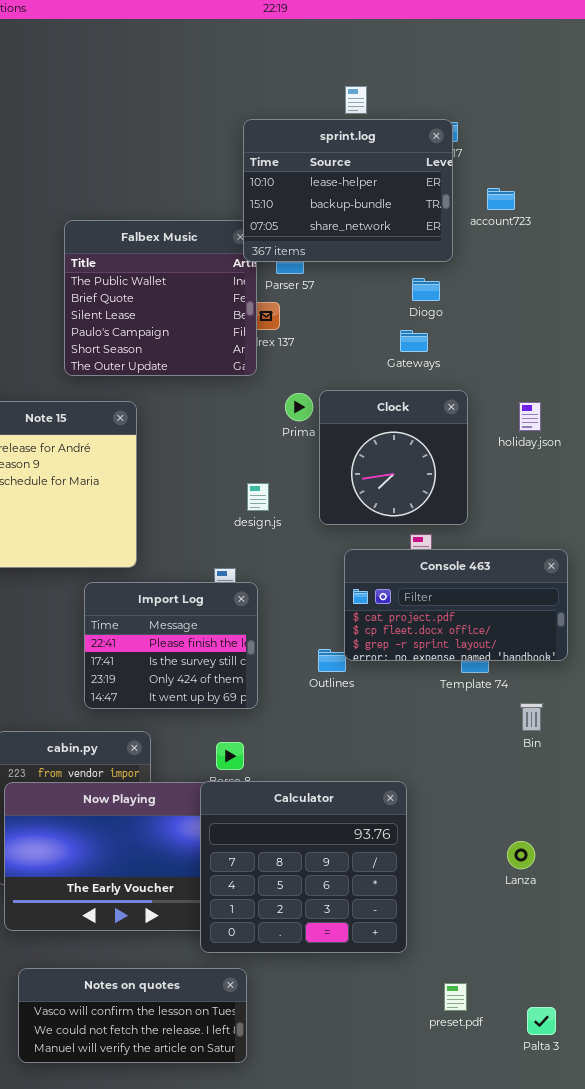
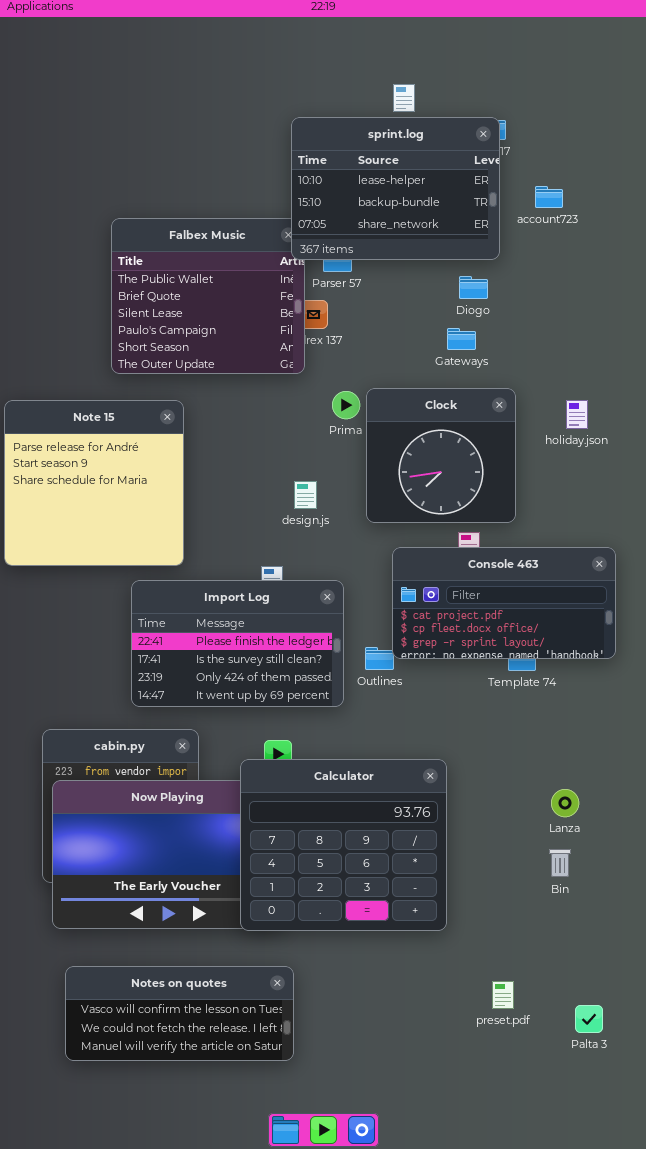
Import Log: [84,582,258,709] -> [131,580,344,707], resized
Bin: [520,703,543,731] -> [549,849,571,877], moved
Calculator: [200,781,407,953] -> [240,759,447,931], moved
Lanza: [507,841,535,869] -> [551,789,579,817], moved

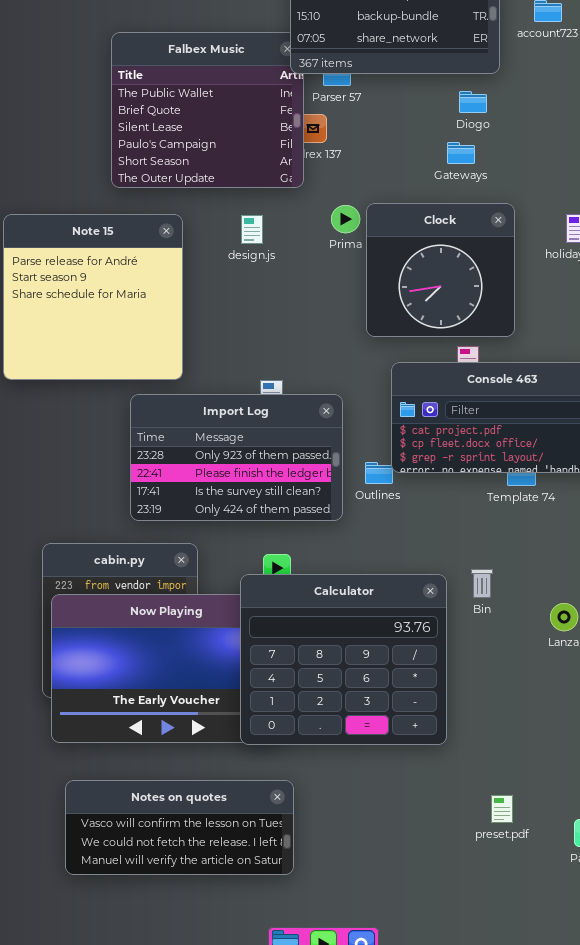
design.js: [294,481,317,509] -> [241,215,263,244], moved
Import Log: [131,580,344,707] -> [130,394,343,521], scrolled up 1 row
Bin: [549,849,571,877] -> [471,569,493,598], moved

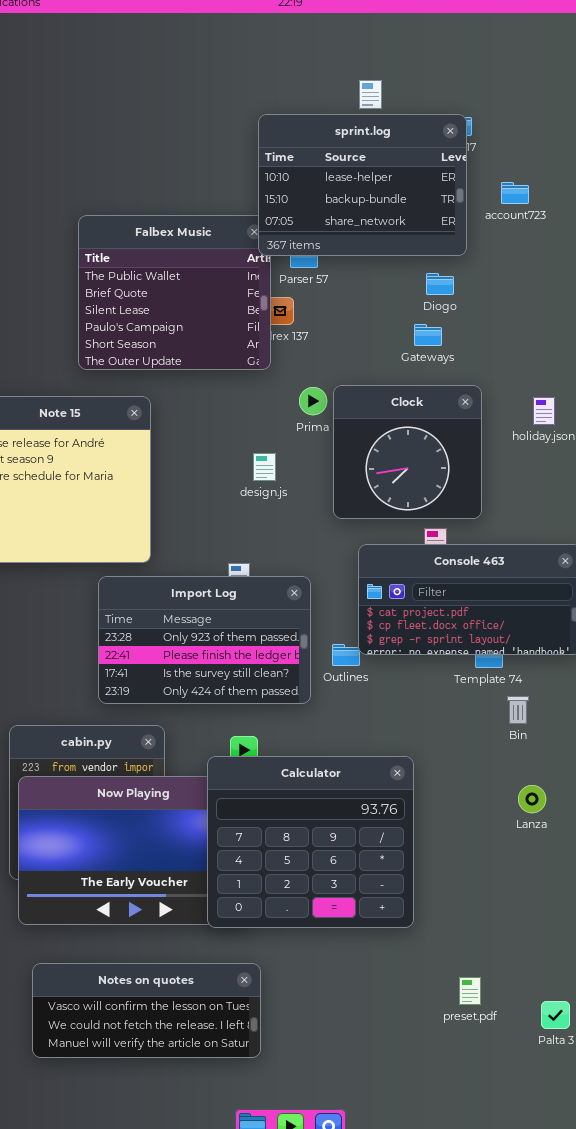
design.js: [241,215,263,244] -> [253,453,276,481], moved
Bin: [471,569,493,598] -> [507,696,529,724], moved

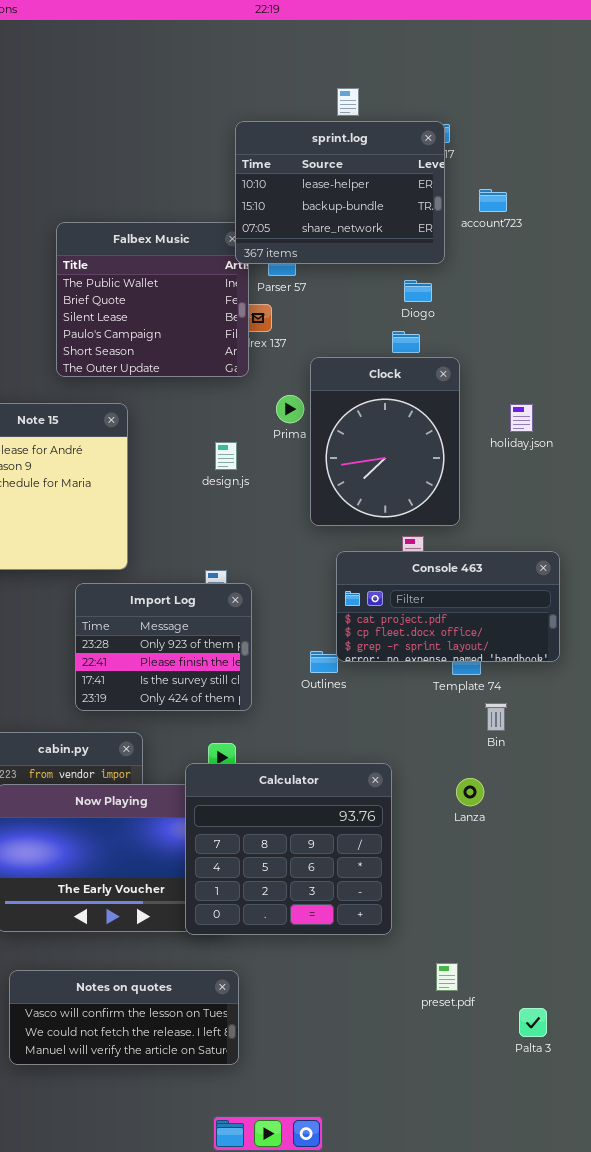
Clock: [333,385,482,519] -> [310,357,460,526], resized
design.js: [253,453,276,481] -> [215,442,237,470], moved
Import Log: [98,576,311,704] -> [75,583,252,711], resized
Lanza: [518,785,546,813] -> [456,778,484,806], moved
preset.pdf: [459,977,481,1005] -> [436,963,458,991], moved

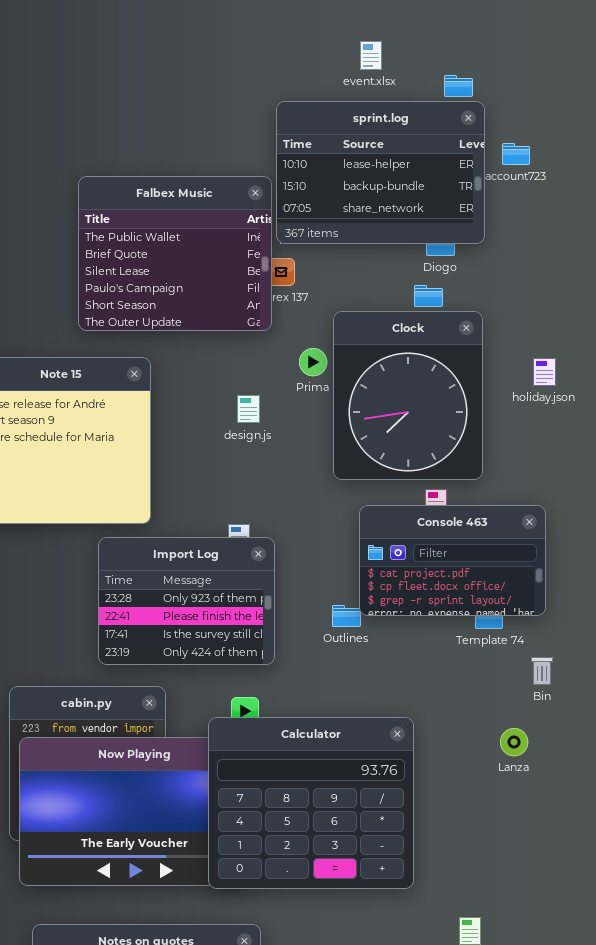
sprint.log: [235,121,445,264] -> [276,101,485,244], moved
Console 463: [336,551,560,662] -> [359,505,546,616], resized
Bin: [485,703,507,731] -> [531,657,553,685], moved
Lanza: [456,778,484,806] -> [500,728,528,756], moved

